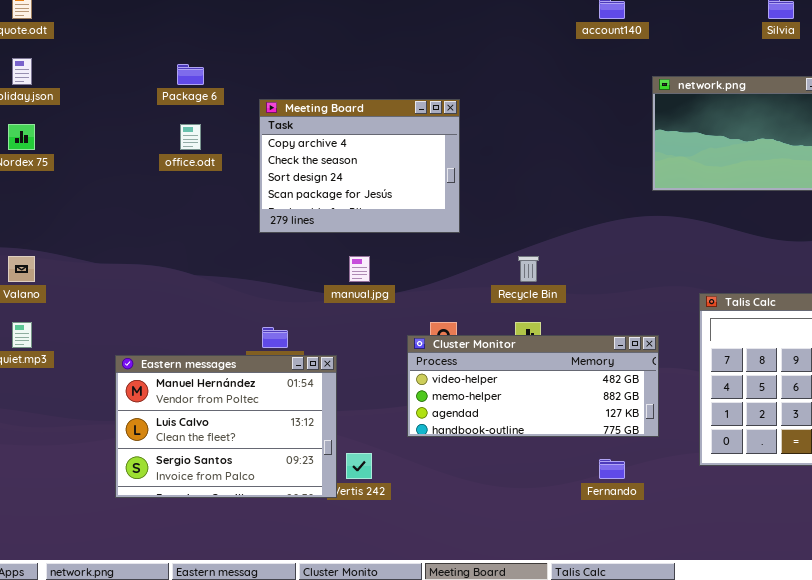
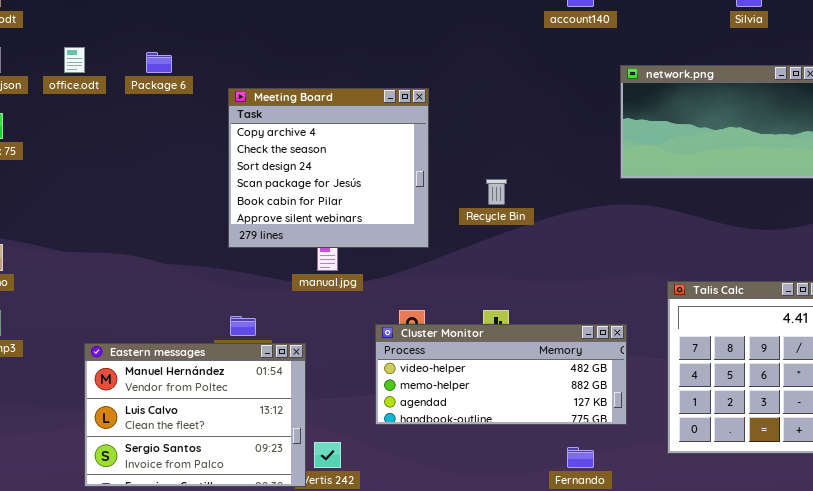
Meeting Board: [259,99,460,233] -> [228,88,429,248], resized
office.odt: [180,124,201,150] -> [64,47,85,73], moved
Recycle Bin: [518,256,539,282] -> [486,179,507,205], moved

